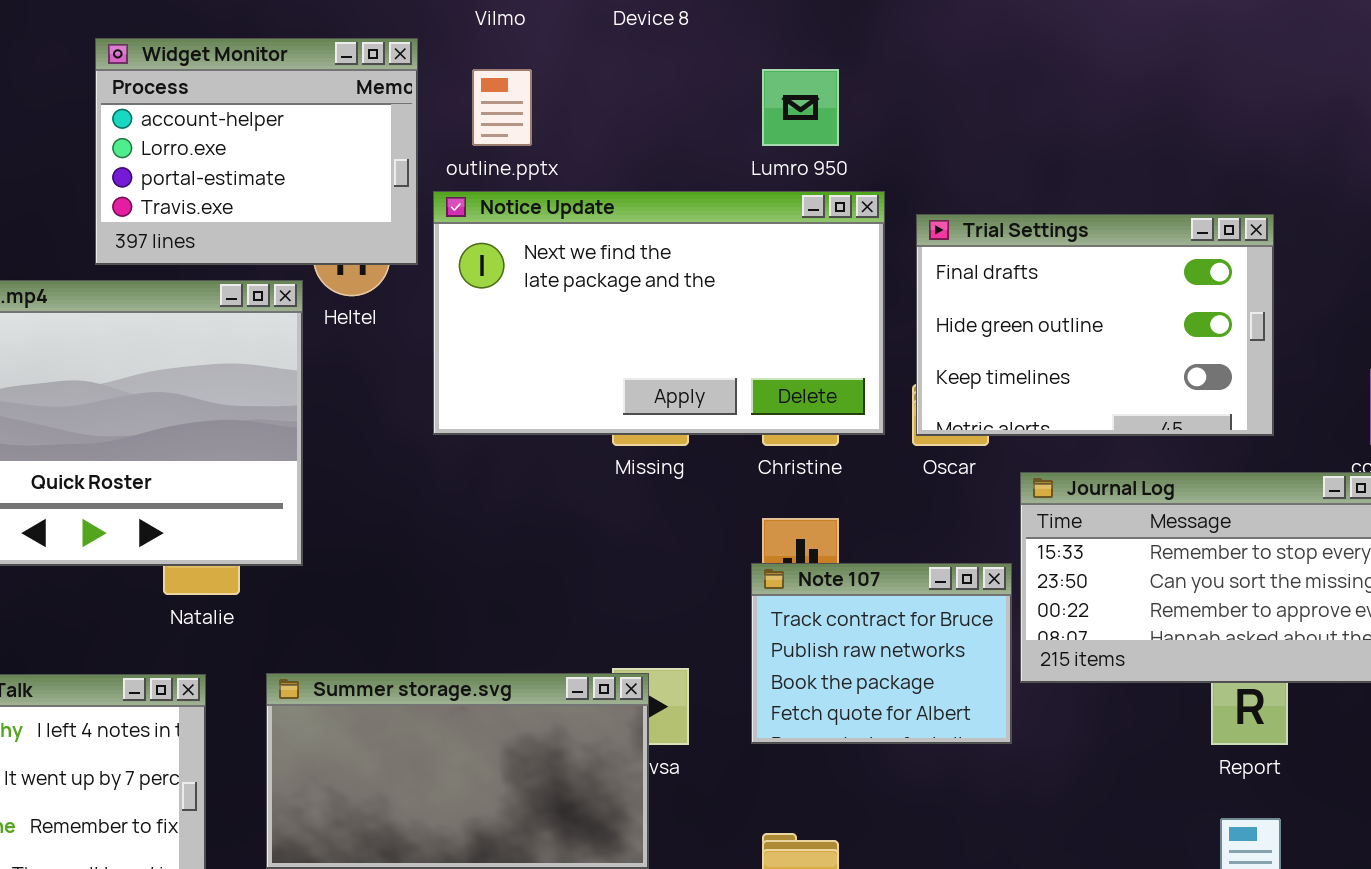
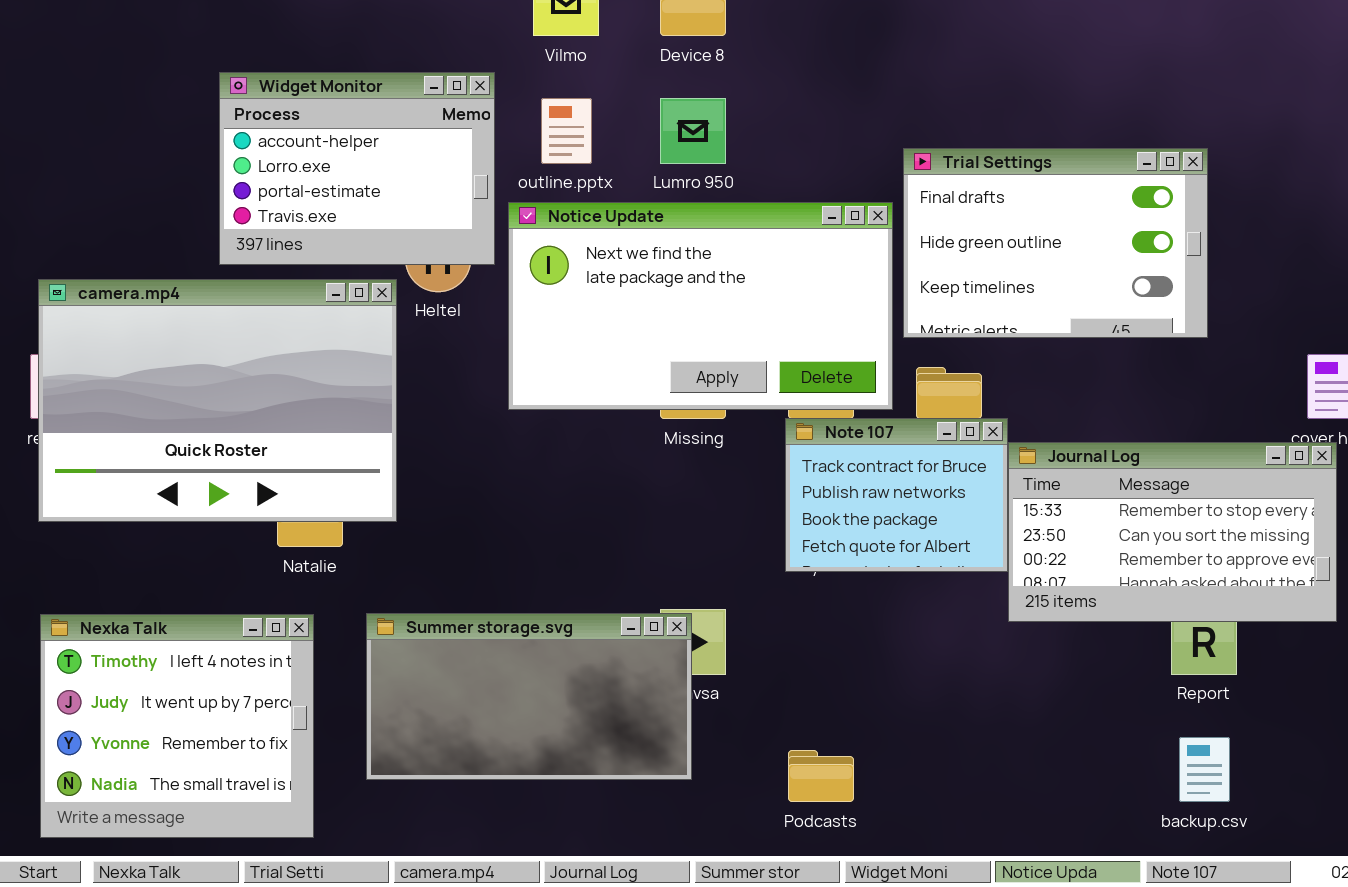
Lumro 950: [762,69,839,146] -> [660,98,726,164], moved
Trial Settings: [916,214,1274,436] -> [903,148,1208,338], moved
Note 107: [751,563,1012,744] -> [785,418,1008,572], moved

